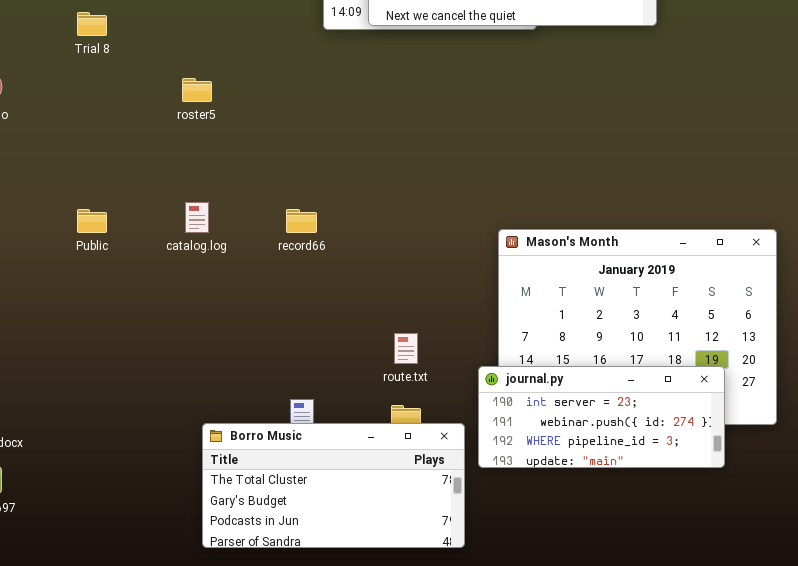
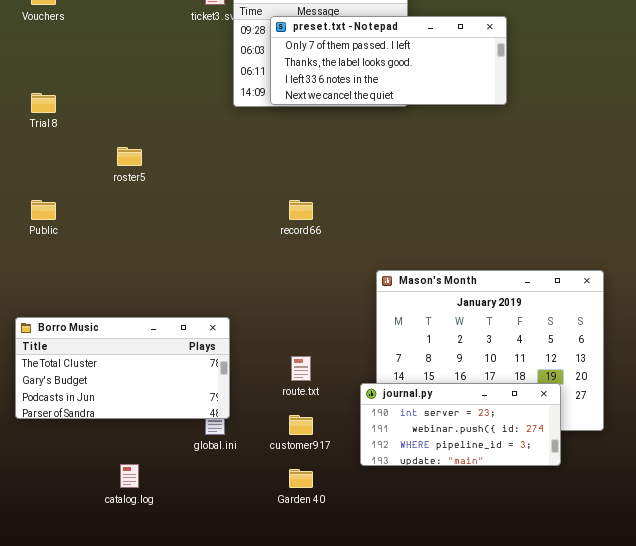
catalog.log: [185,202,209,233] -> [120,464,139,488], moved
Public: [77,209,107,233] -> [31,200,56,220], moved
record66: [286,209,317,233] -> [289,200,313,220], moved
Borro Music: [202,423,465,548] -> [15,317,230,419], moved

